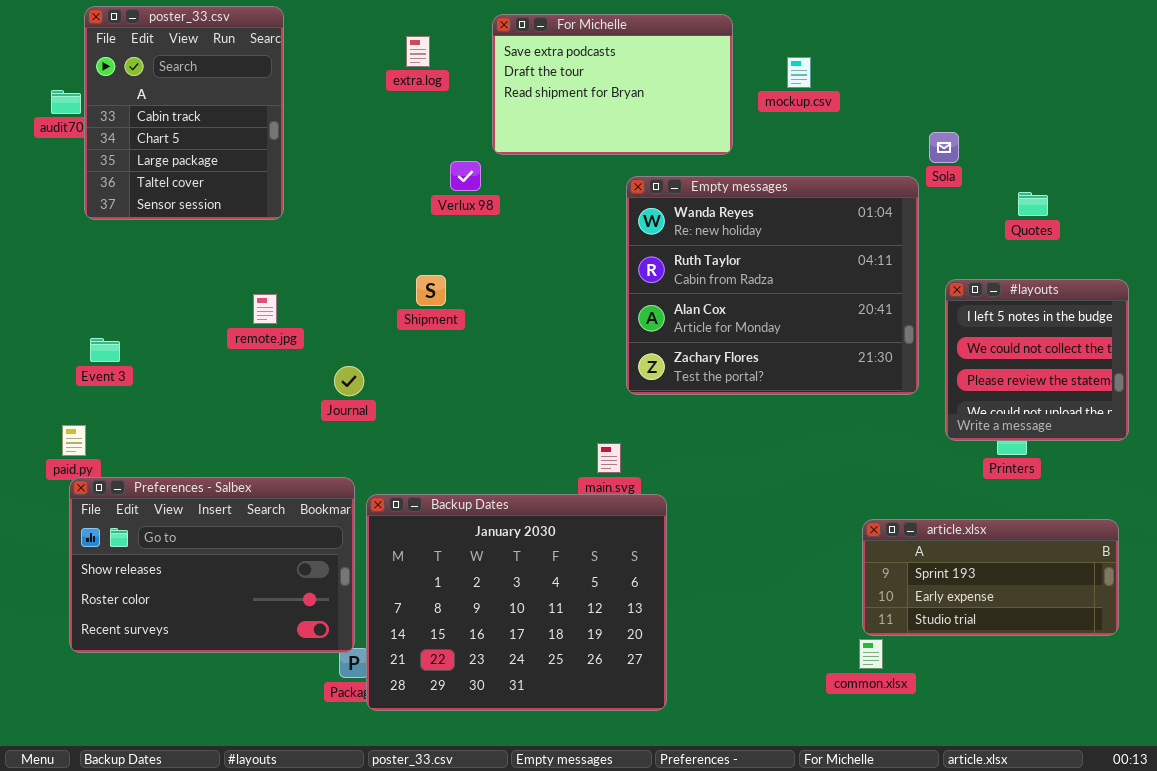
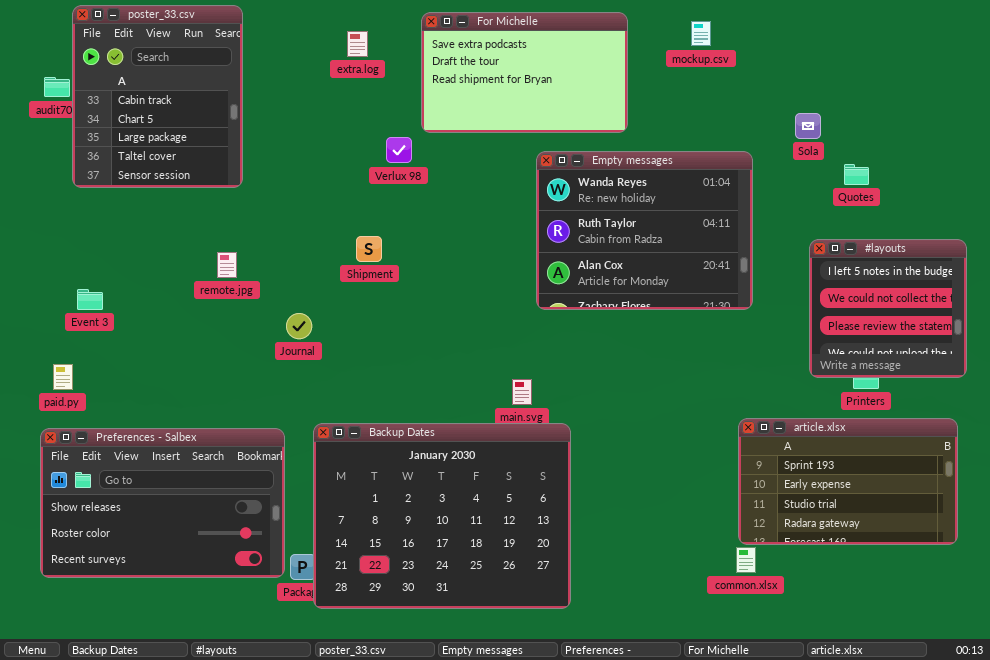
mockup.csv: [787,57,811,88] -> [691,21,711,46], moved
Empty messages: [626,176,919,395] -> [536,151,753,310], resized
Quotes: [1018,192,1048,216] -> [844,164,869,185], moved
Preferences - Salbex: [69,477,355,653] -> [40,428,285,578], moved
article.xlsx: [862,519,1119,636] -> [738,418,958,545], resized

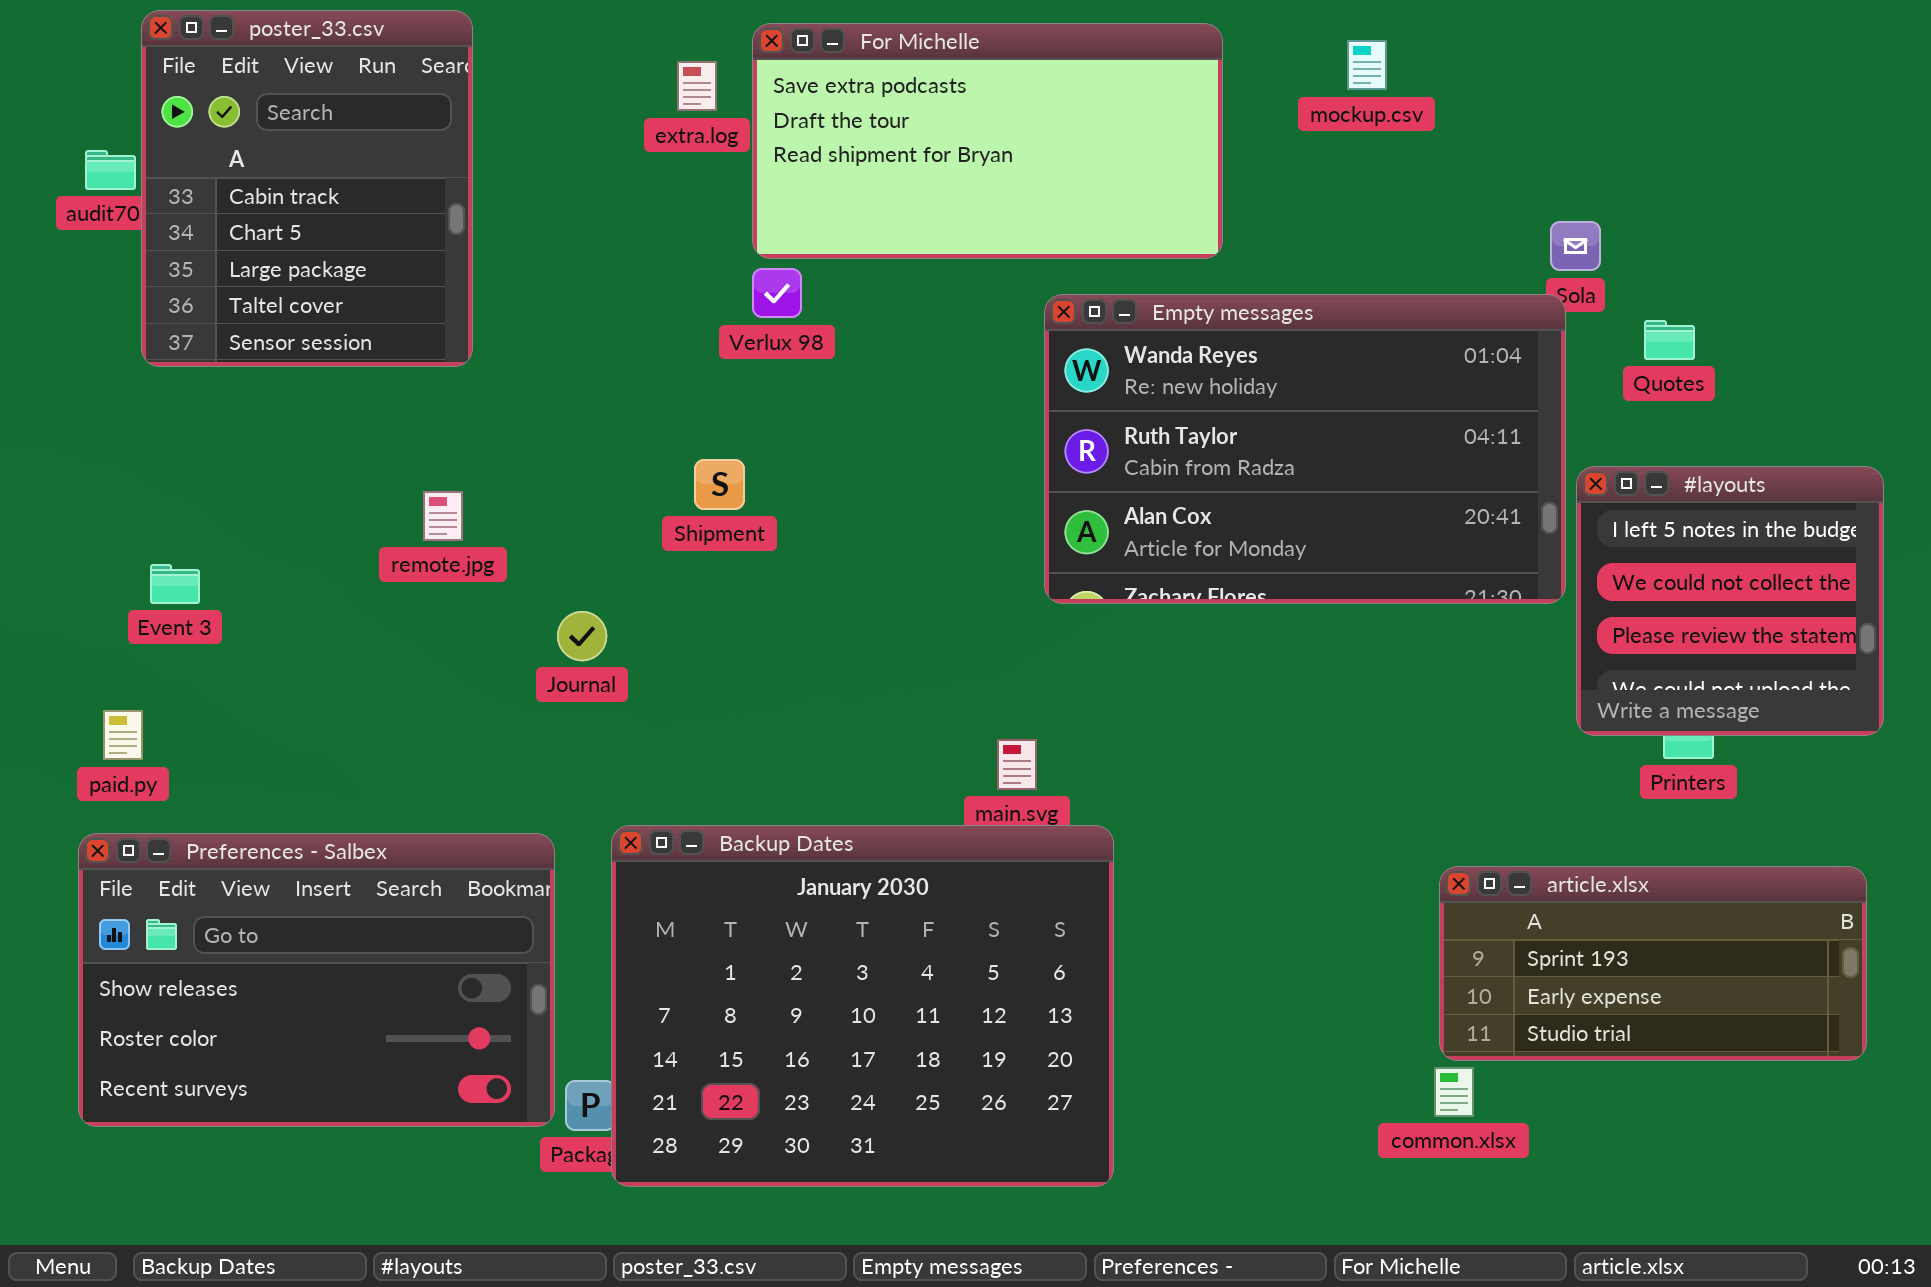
For Michelle: [421,12,628,133] -> [752,23,1223,259], resized
Empty messages: [536,151,753,310] -> [1044,294,1566,604], resized
article.xlsx: [738,418,958,545] -> [1439,866,1867,1061], resized

